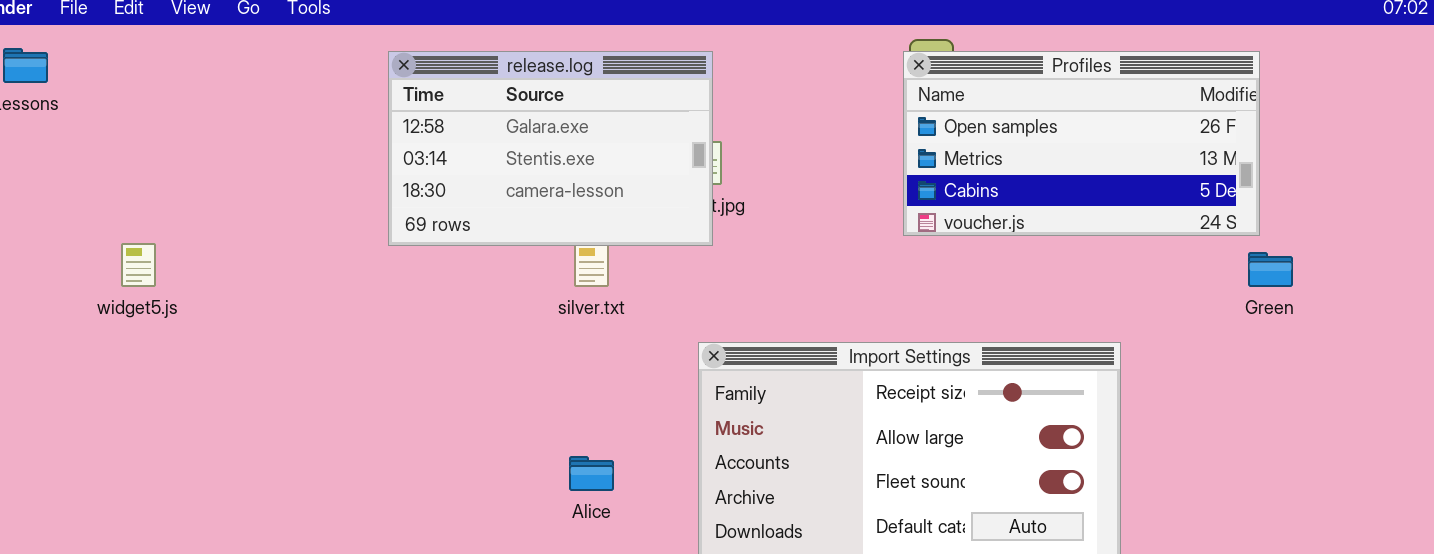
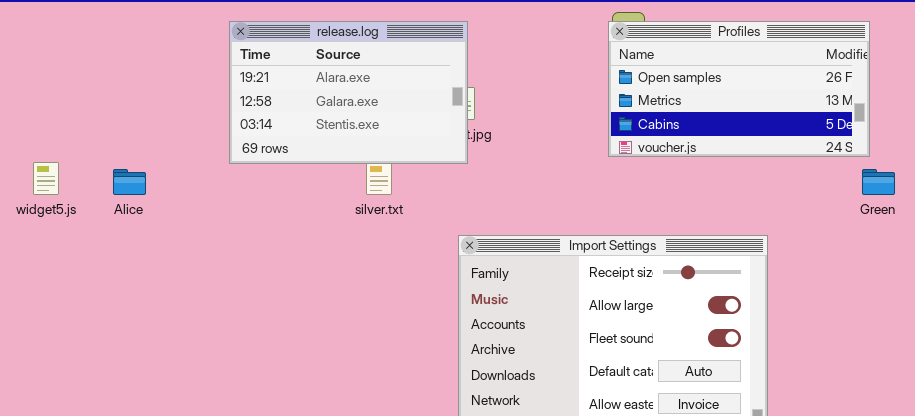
release.log: [388,51,713,246] -> [229,21,468,164], scrolled up 1 row
Alice: [569,456,614,491] -> [113,169,146,195], moved

